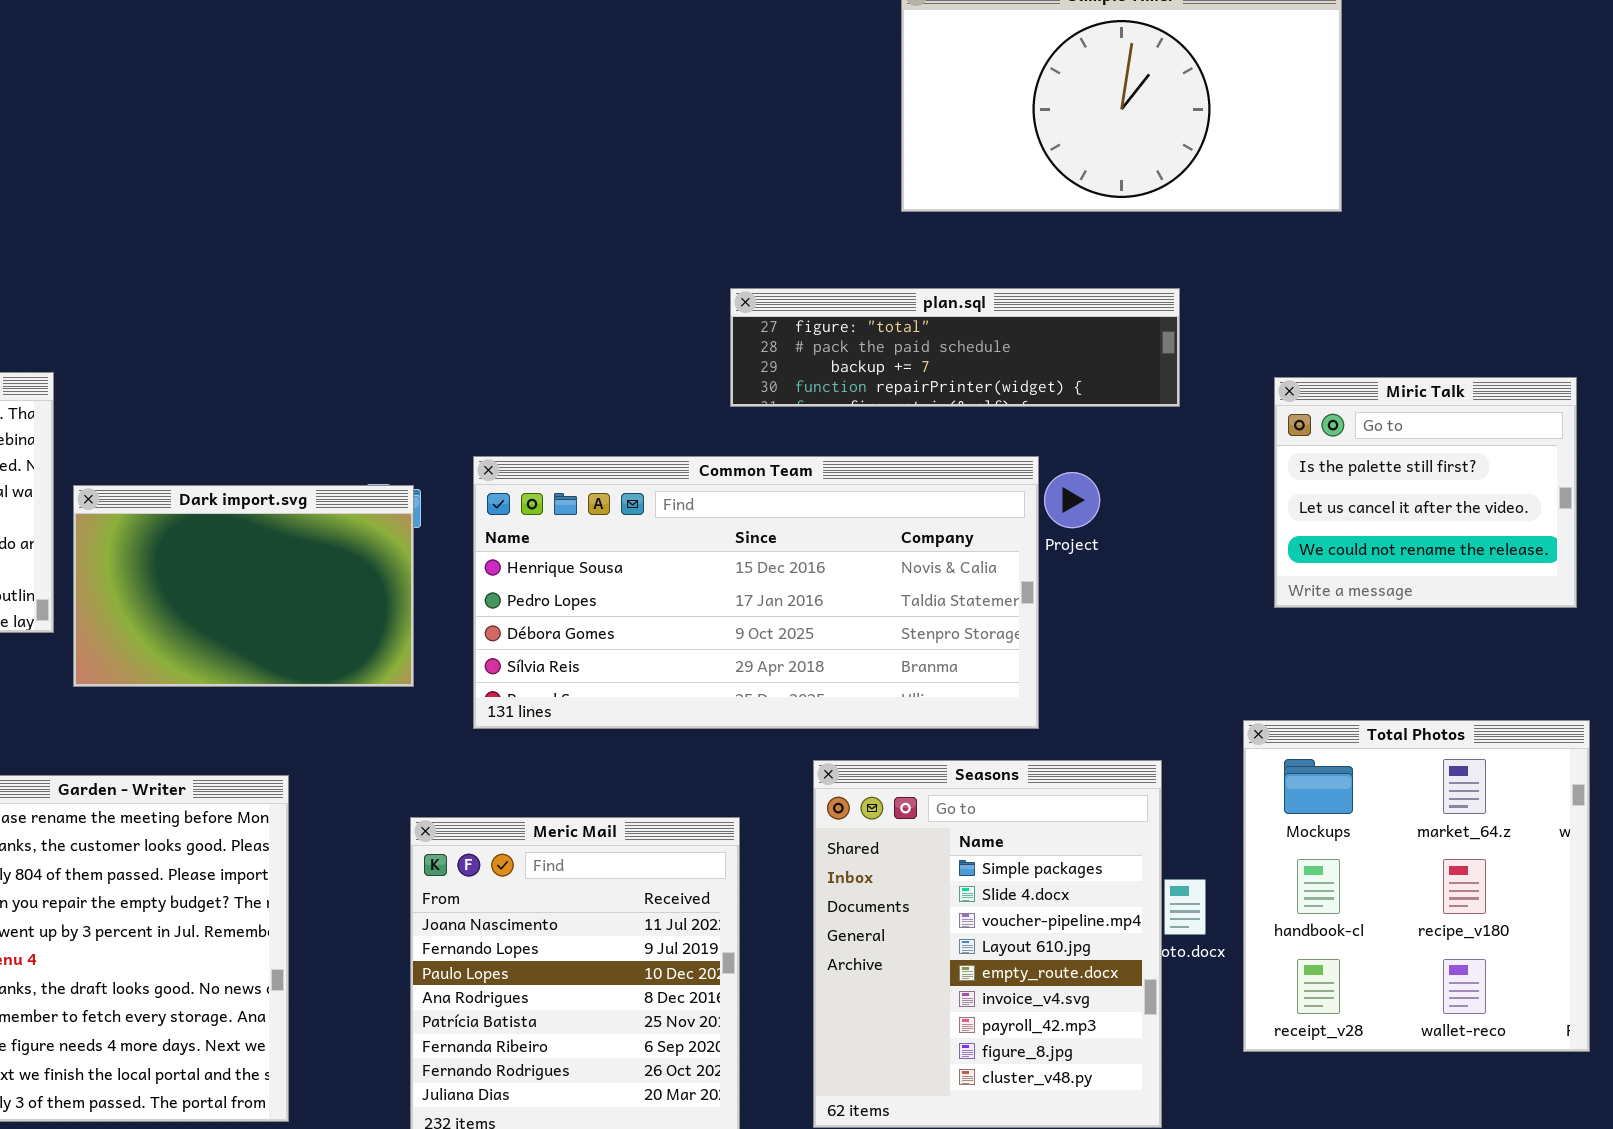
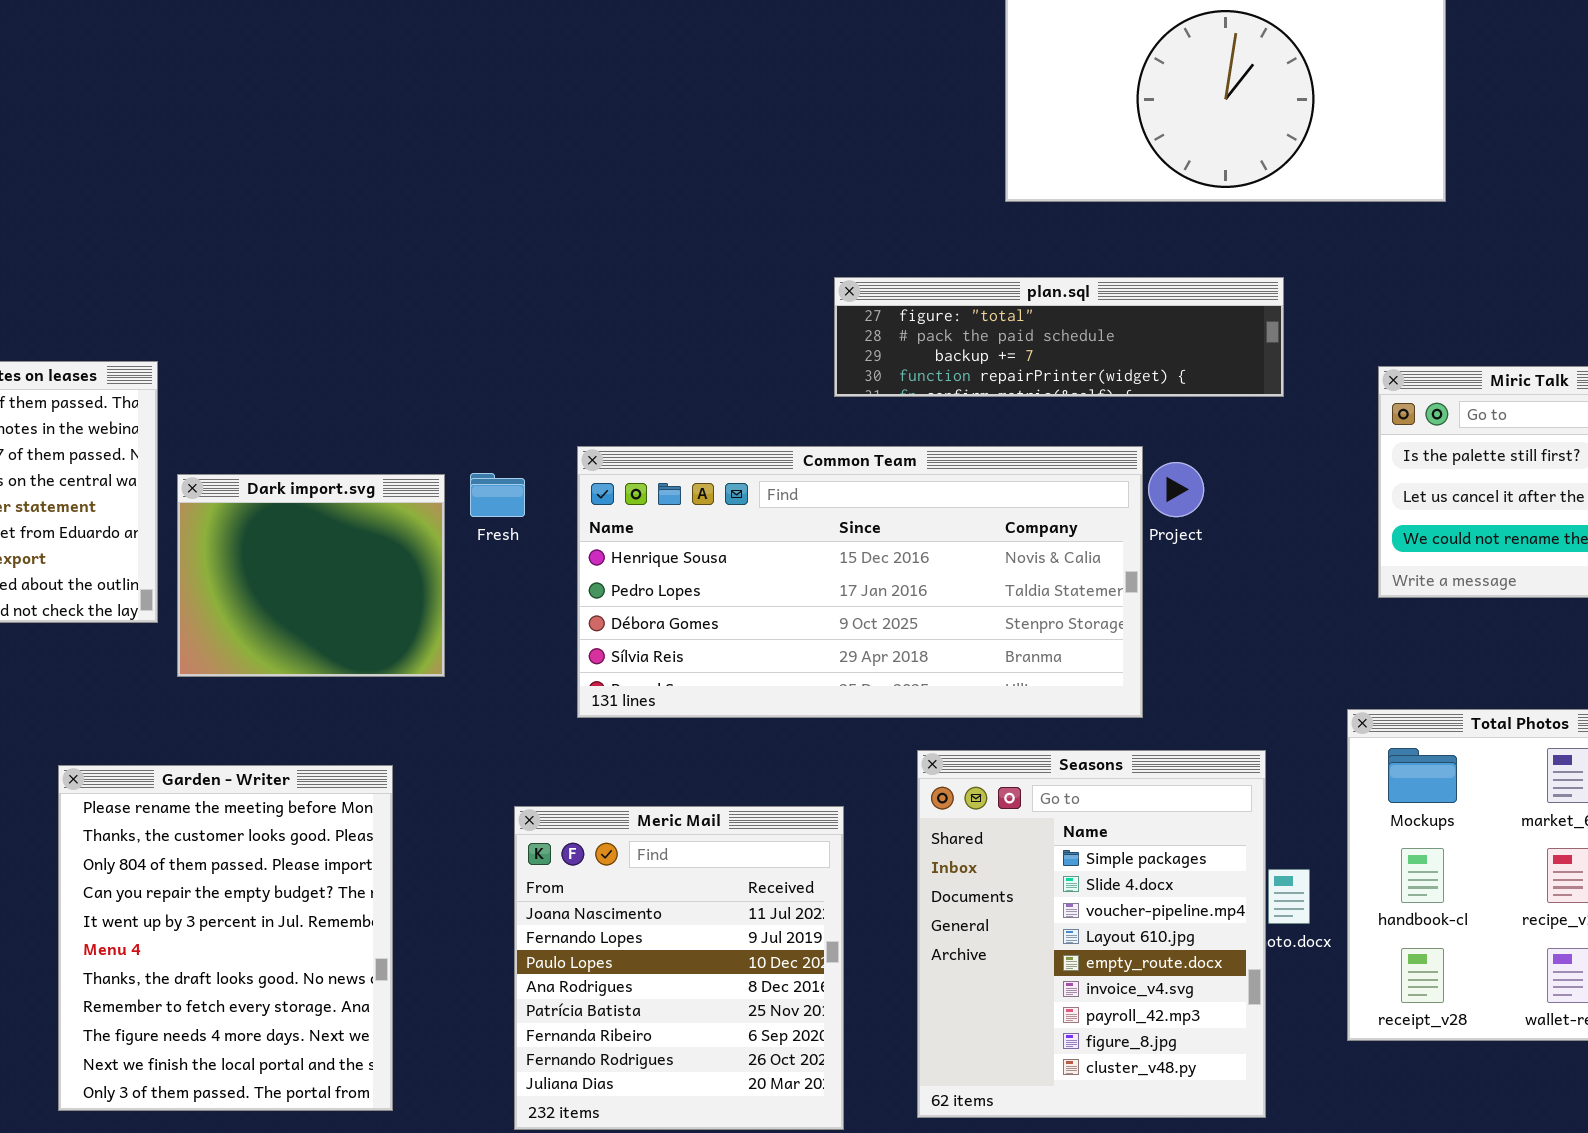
Dark import.svg: [73,485,414,687] -> [177,474,445,677], resized

